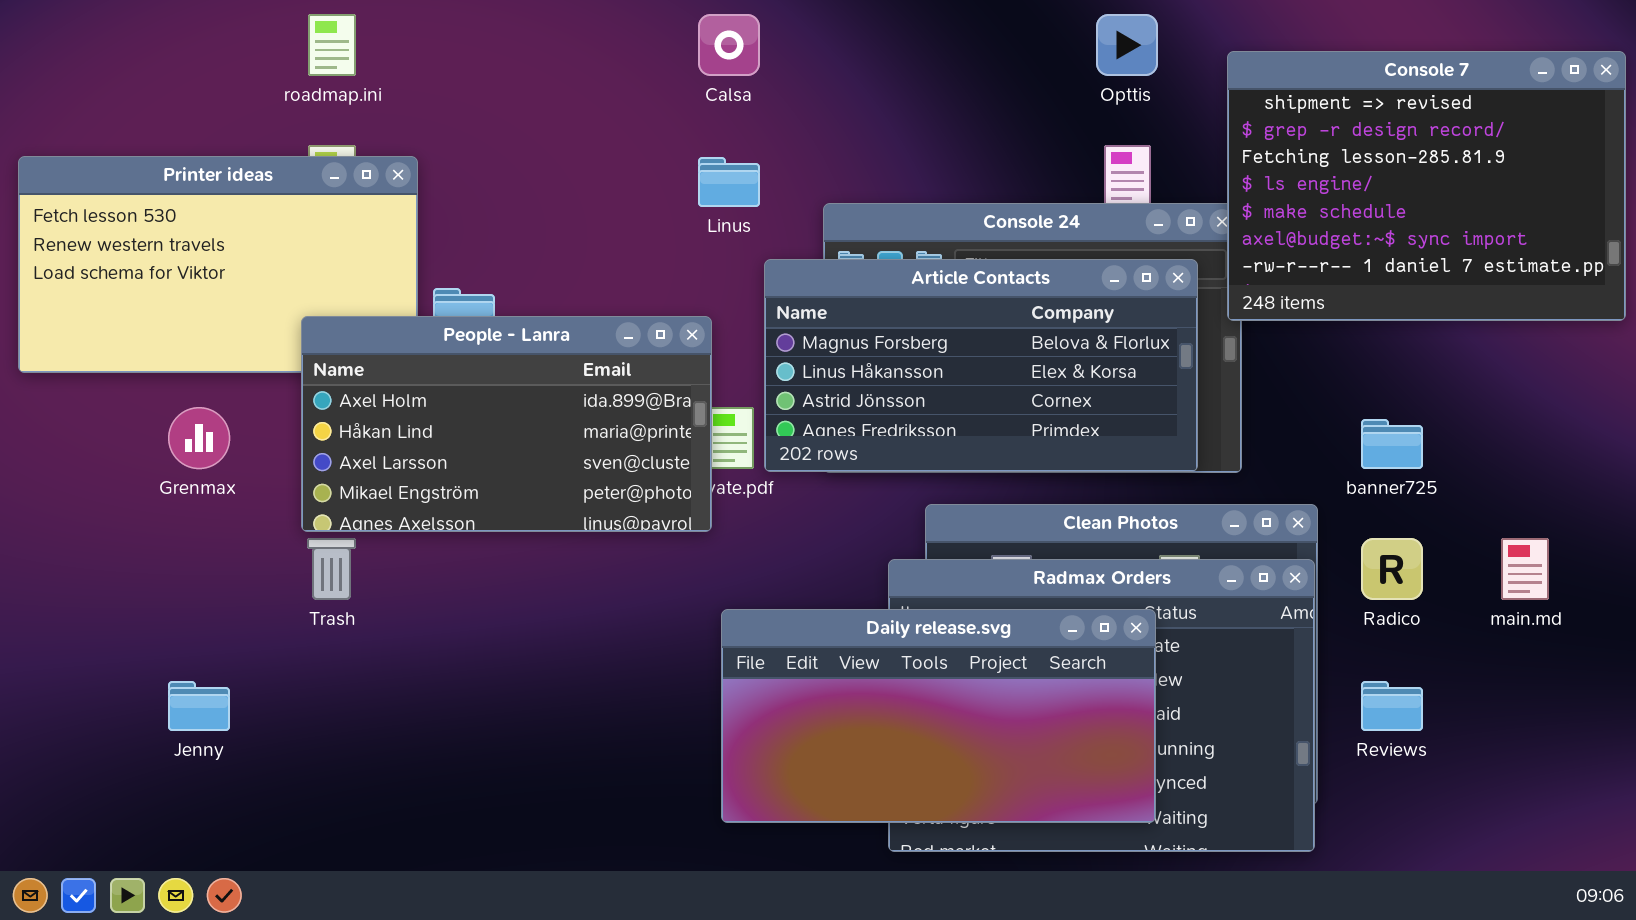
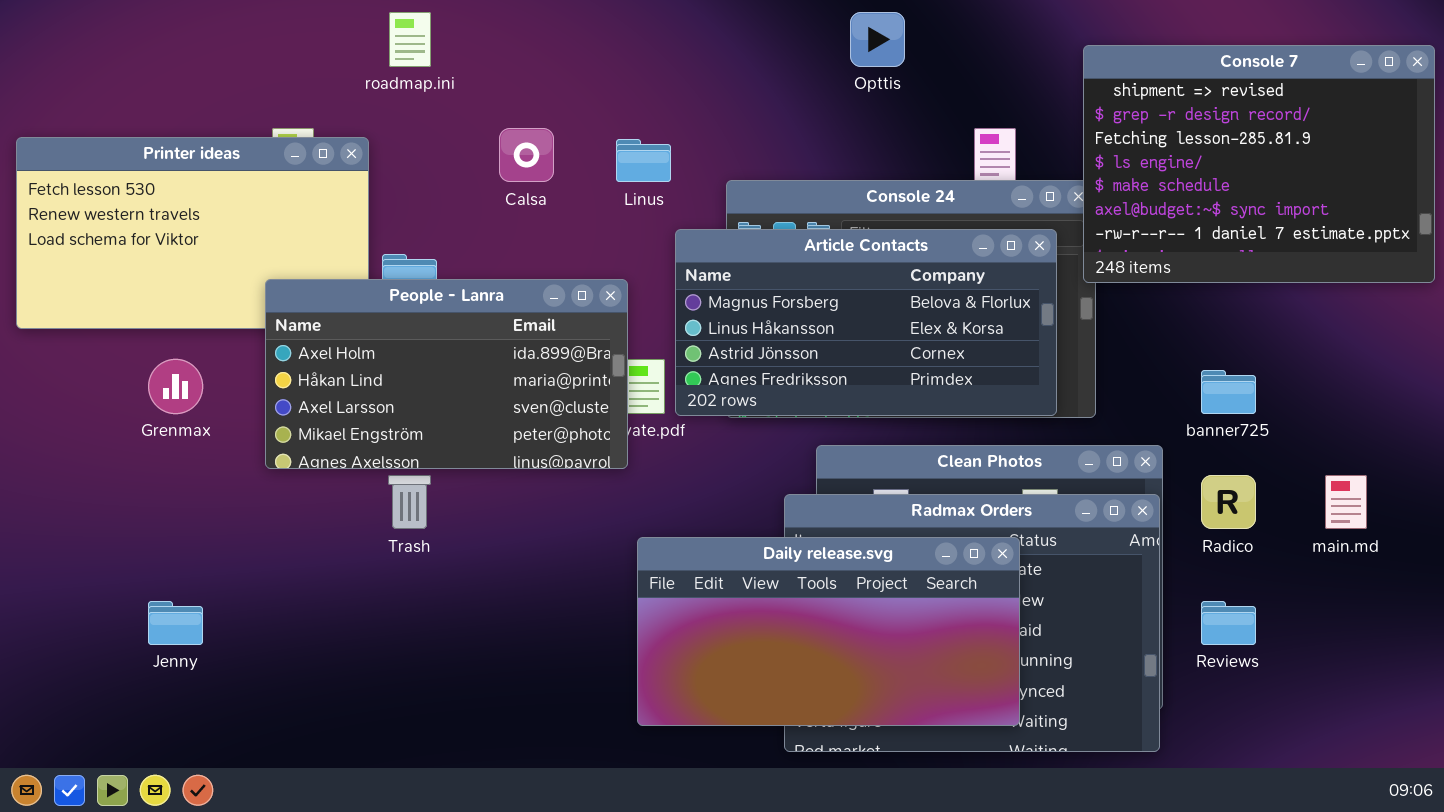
roadmap.ini: [308,14,356,76] -> [389,12,431,67], moved
Calsa: [698,14,760,76] -> [499,128,554,182], moved
Opttis: [1096,14,1158,76] -> [850,12,905,67], moved
Trash: [307,538,356,600] -> [388,475,431,529], moved

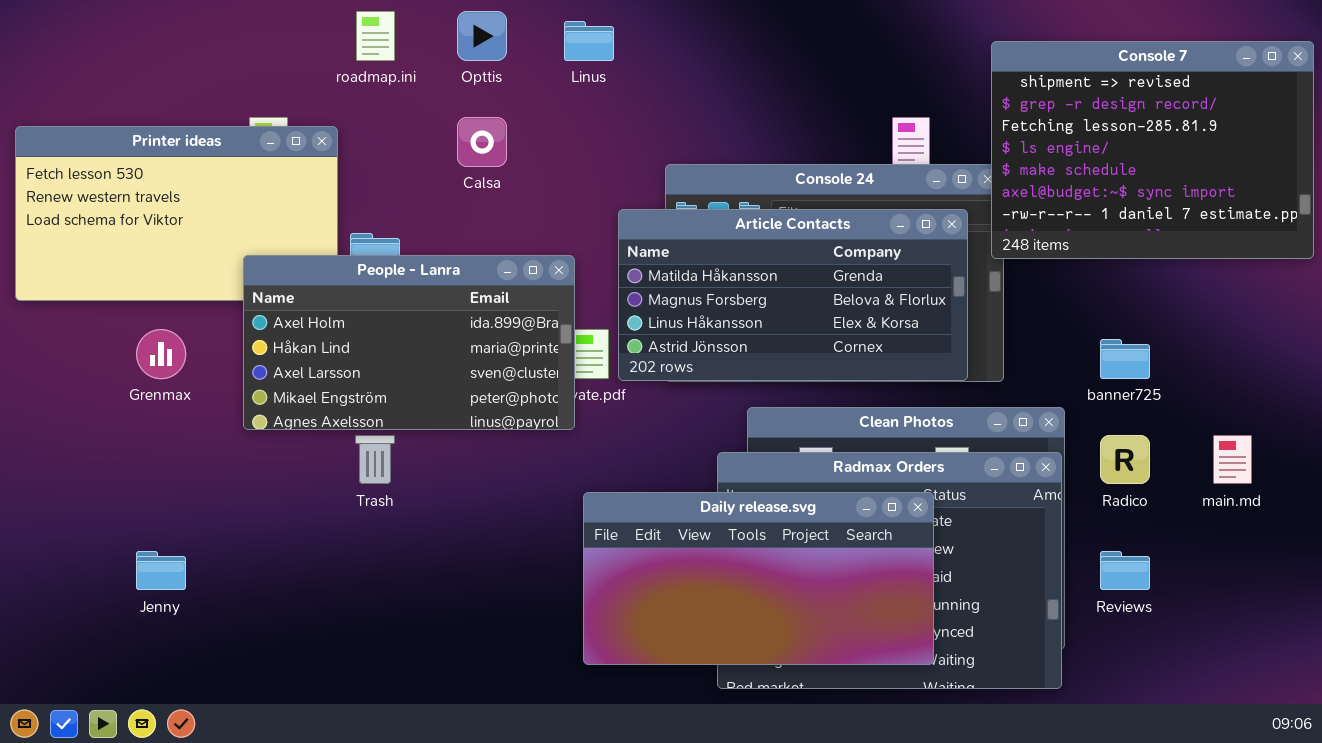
Opttis: [850,12,905,67] -> [457,11,507,61], moved
Linus: [616,139,671,182] -> [564,21,614,61], moved
Article Contacts: [675,229,1057,416] -> [618,209,968,381], scrolled up 1 row

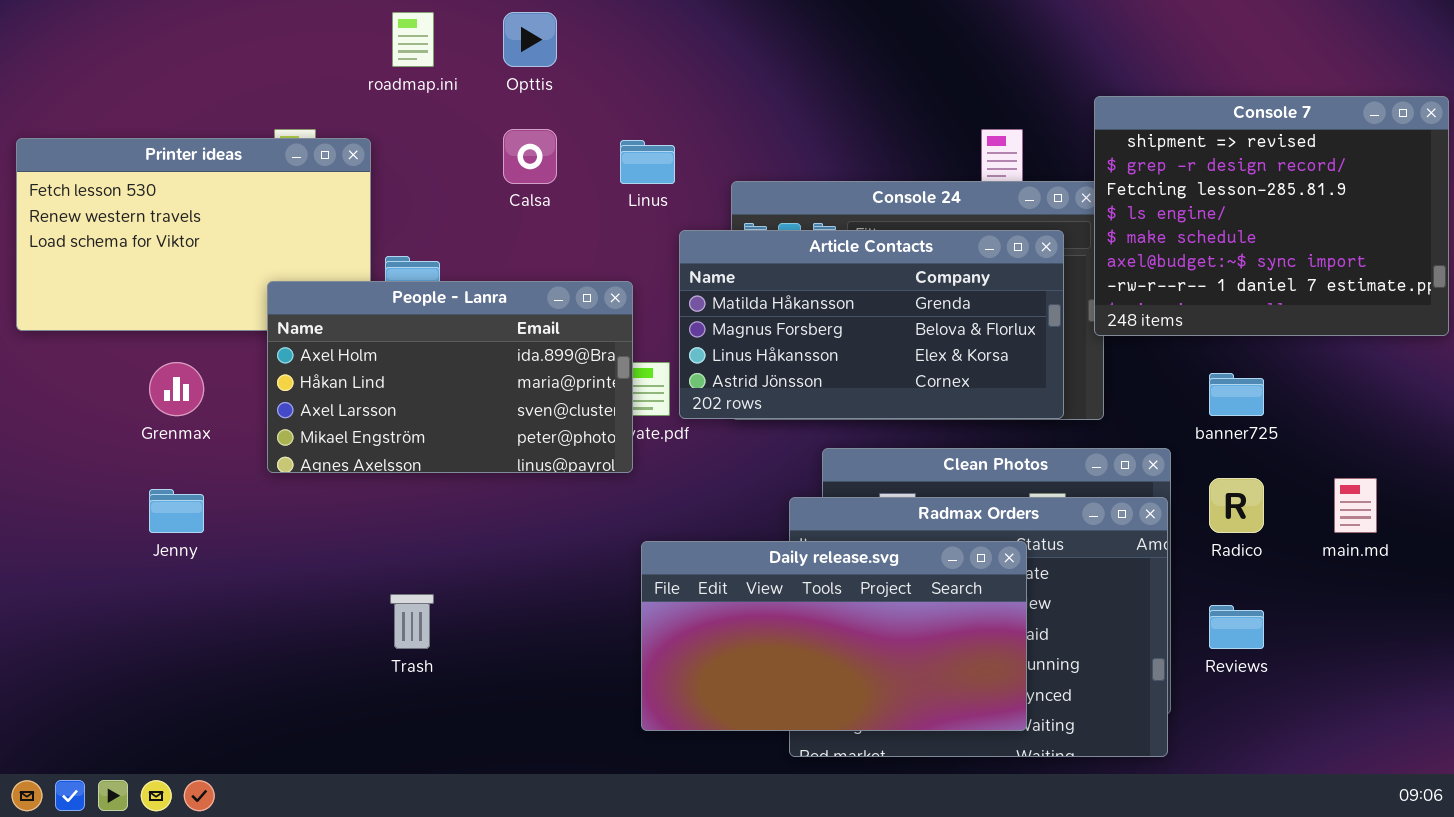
Linus: [564,21,614,61] -> [620,140,675,184], moved
Console 7: [991,41,1314,259] -> [1094,96,1449,336], moved
Trash: [355,435,395,484] -> [390,594,434,649], moved
Jenny: [136,551,186,590] -> [149,489,204,533], moved

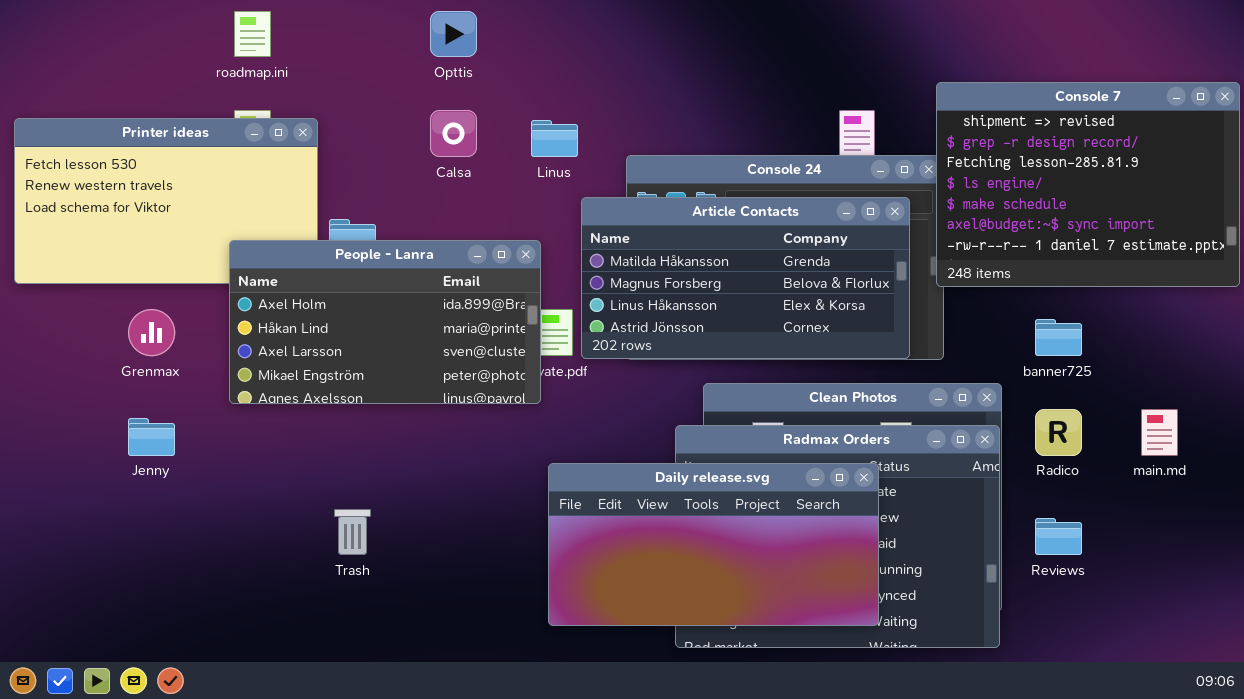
roadmap.ini: [392,12,434,67] -> [234,11,271,57], moved

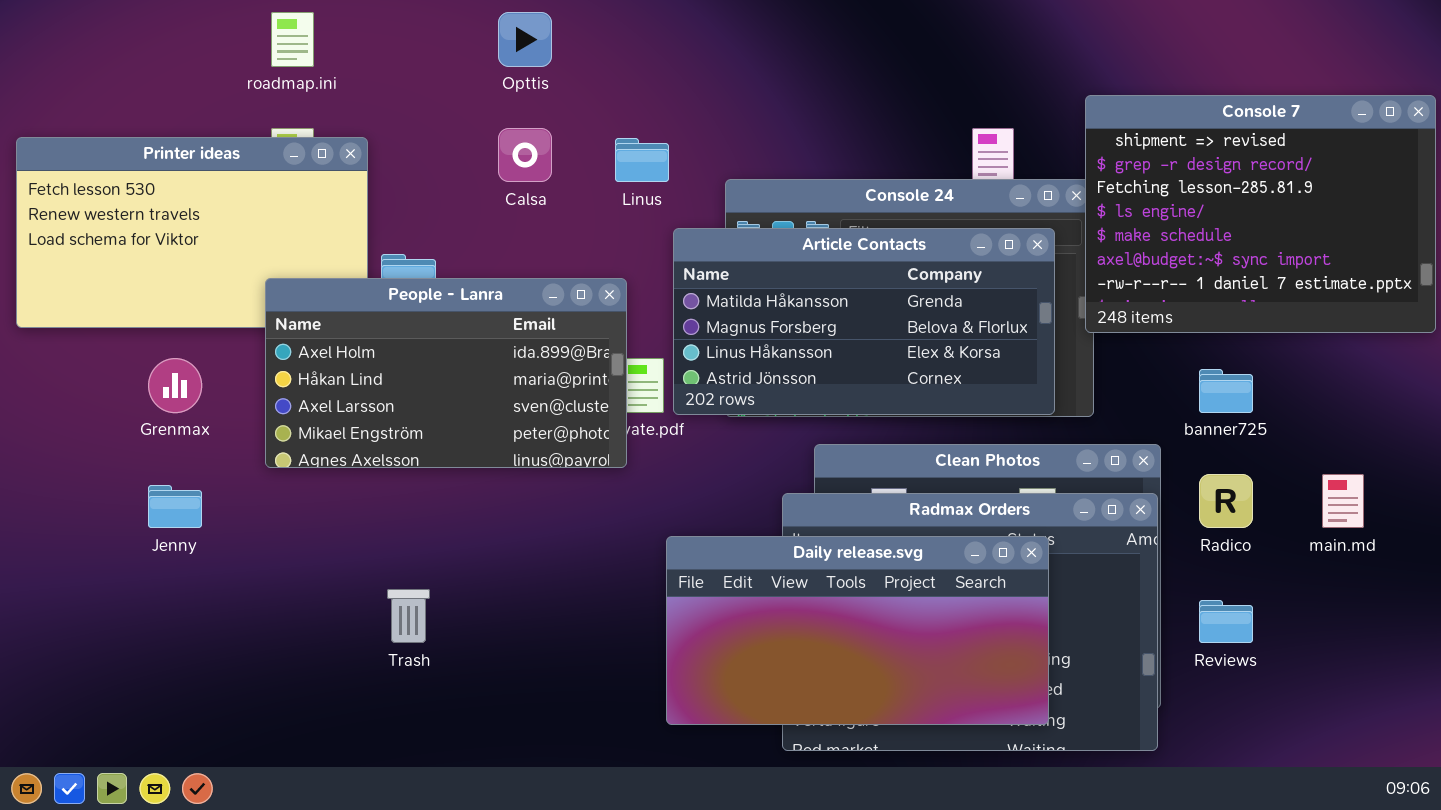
Daily release.svg: [548,463,879,626] -> [666,536,1049,725], moved

